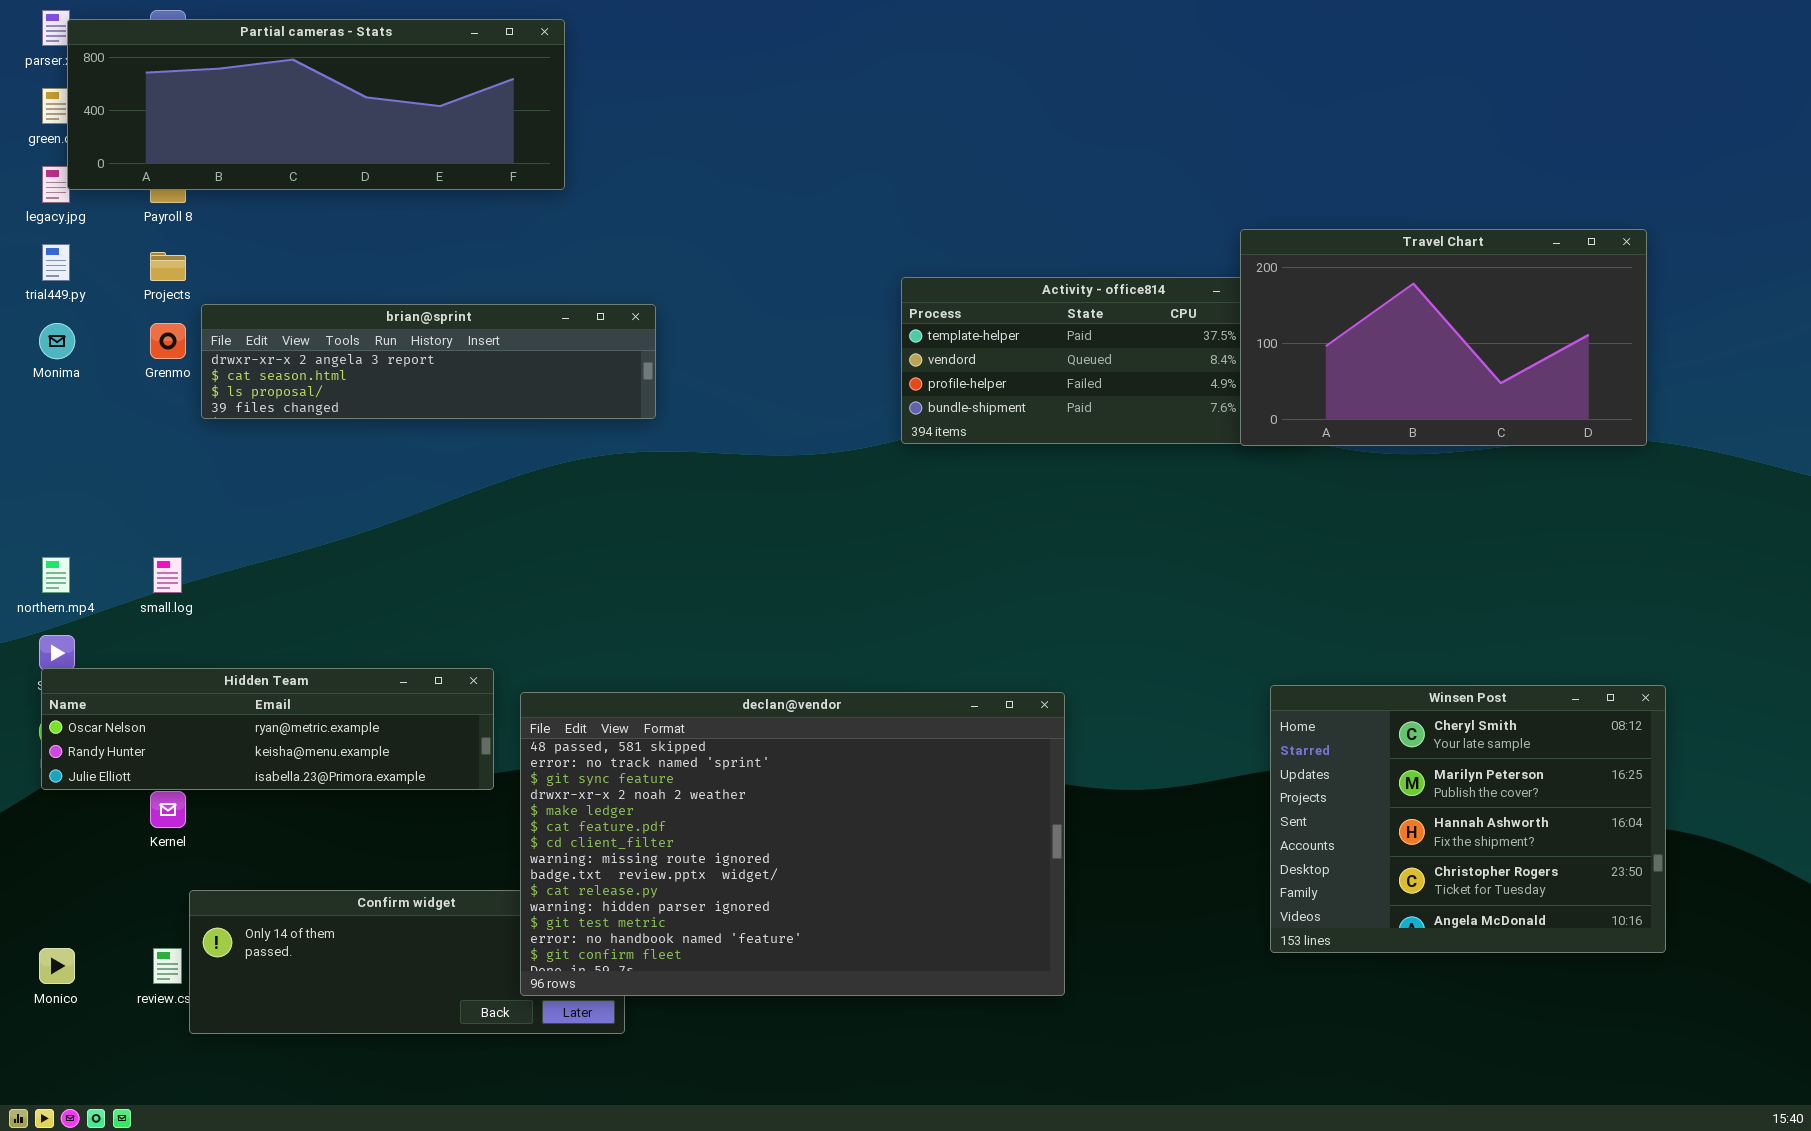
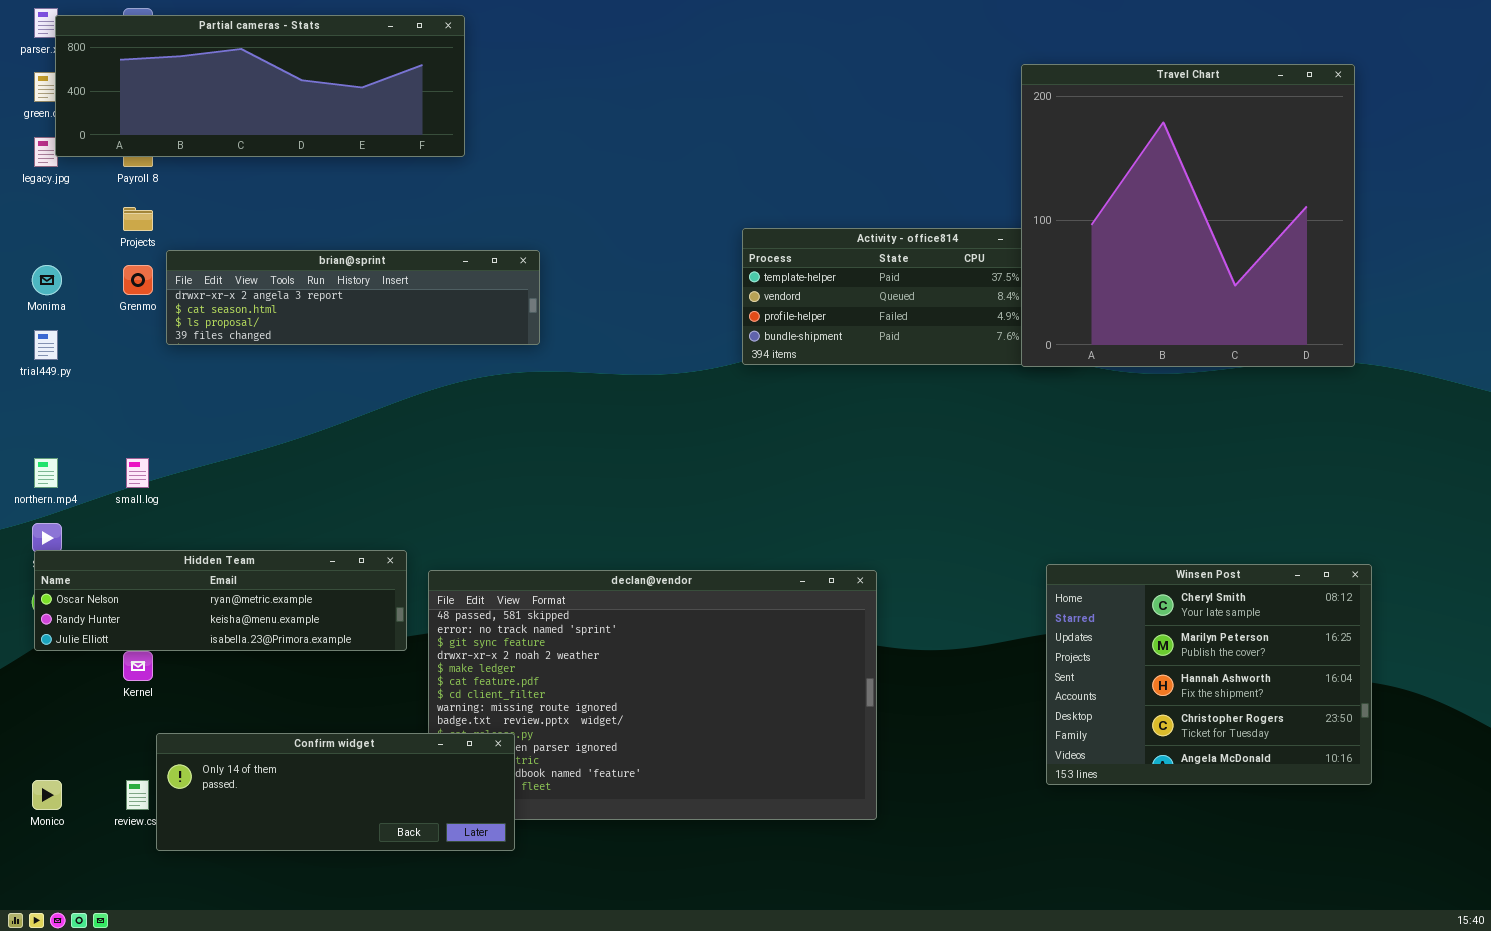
Travel Chart: [1240,229,1647,446] -> [1021,64,1355,367], resized
trial449.py: [42,244,70,281] -> [34,330,58,360], moved
Confirm widget: [189,890,625,1034] -> [156,733,515,851], raised

